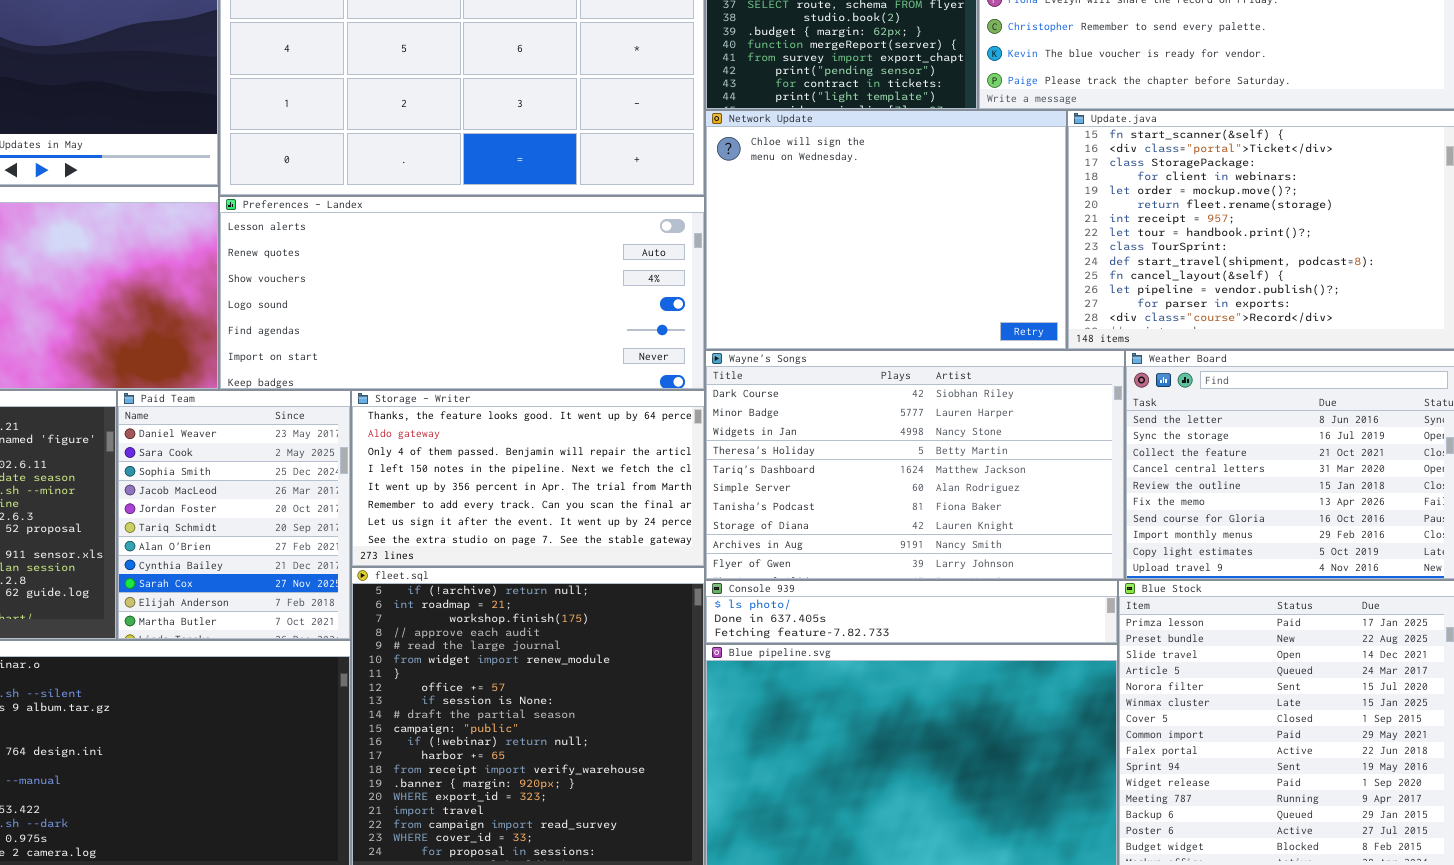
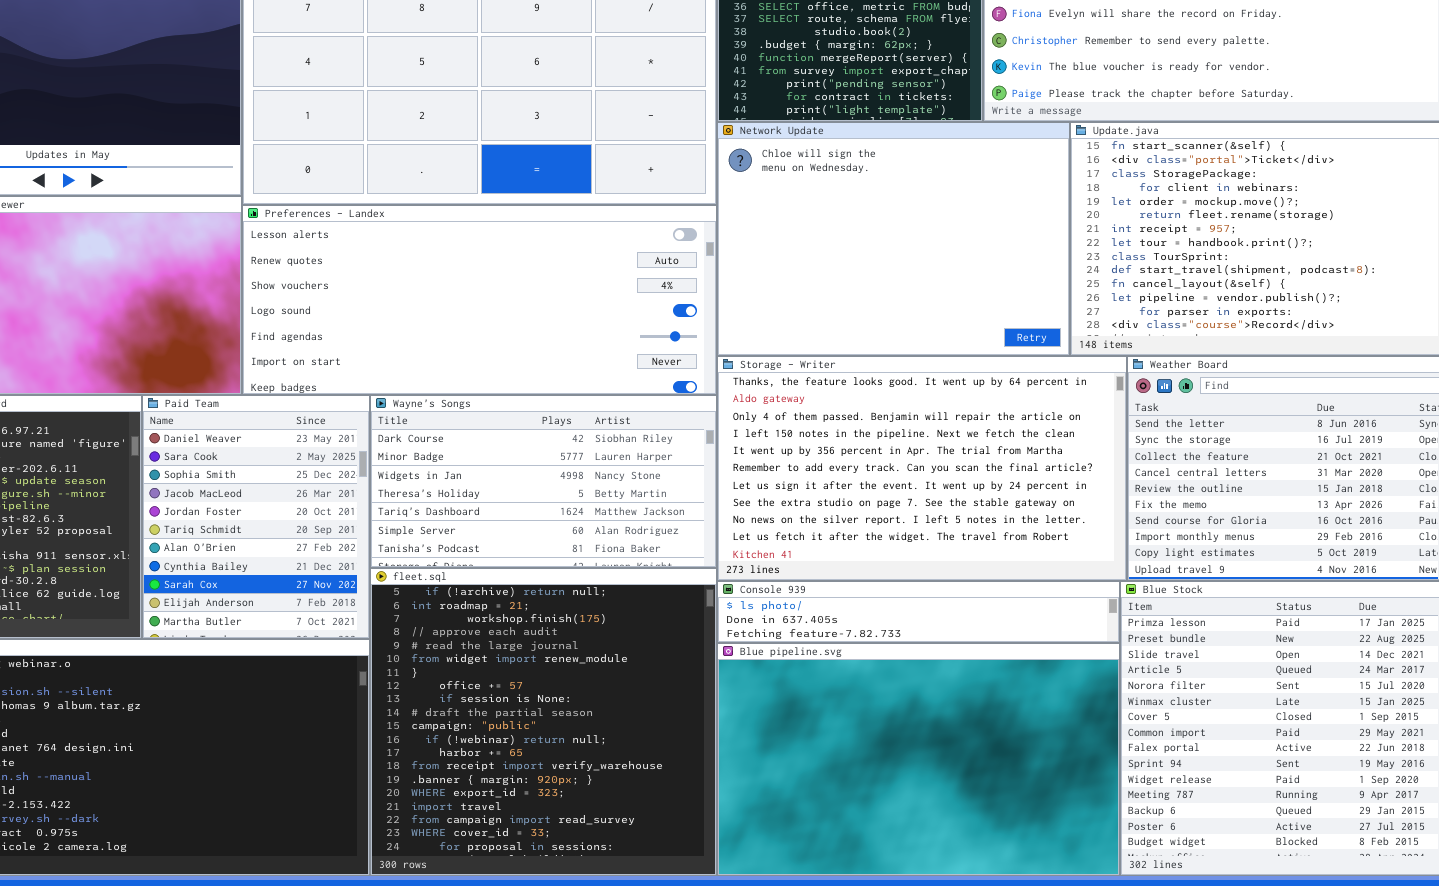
Wayne's Songs: [705,350,1125,580] -> [370,395,717,568], moved, resized
Storage - Writer: [351,390,705,567] -> [717,356,1127,581], moved, resized

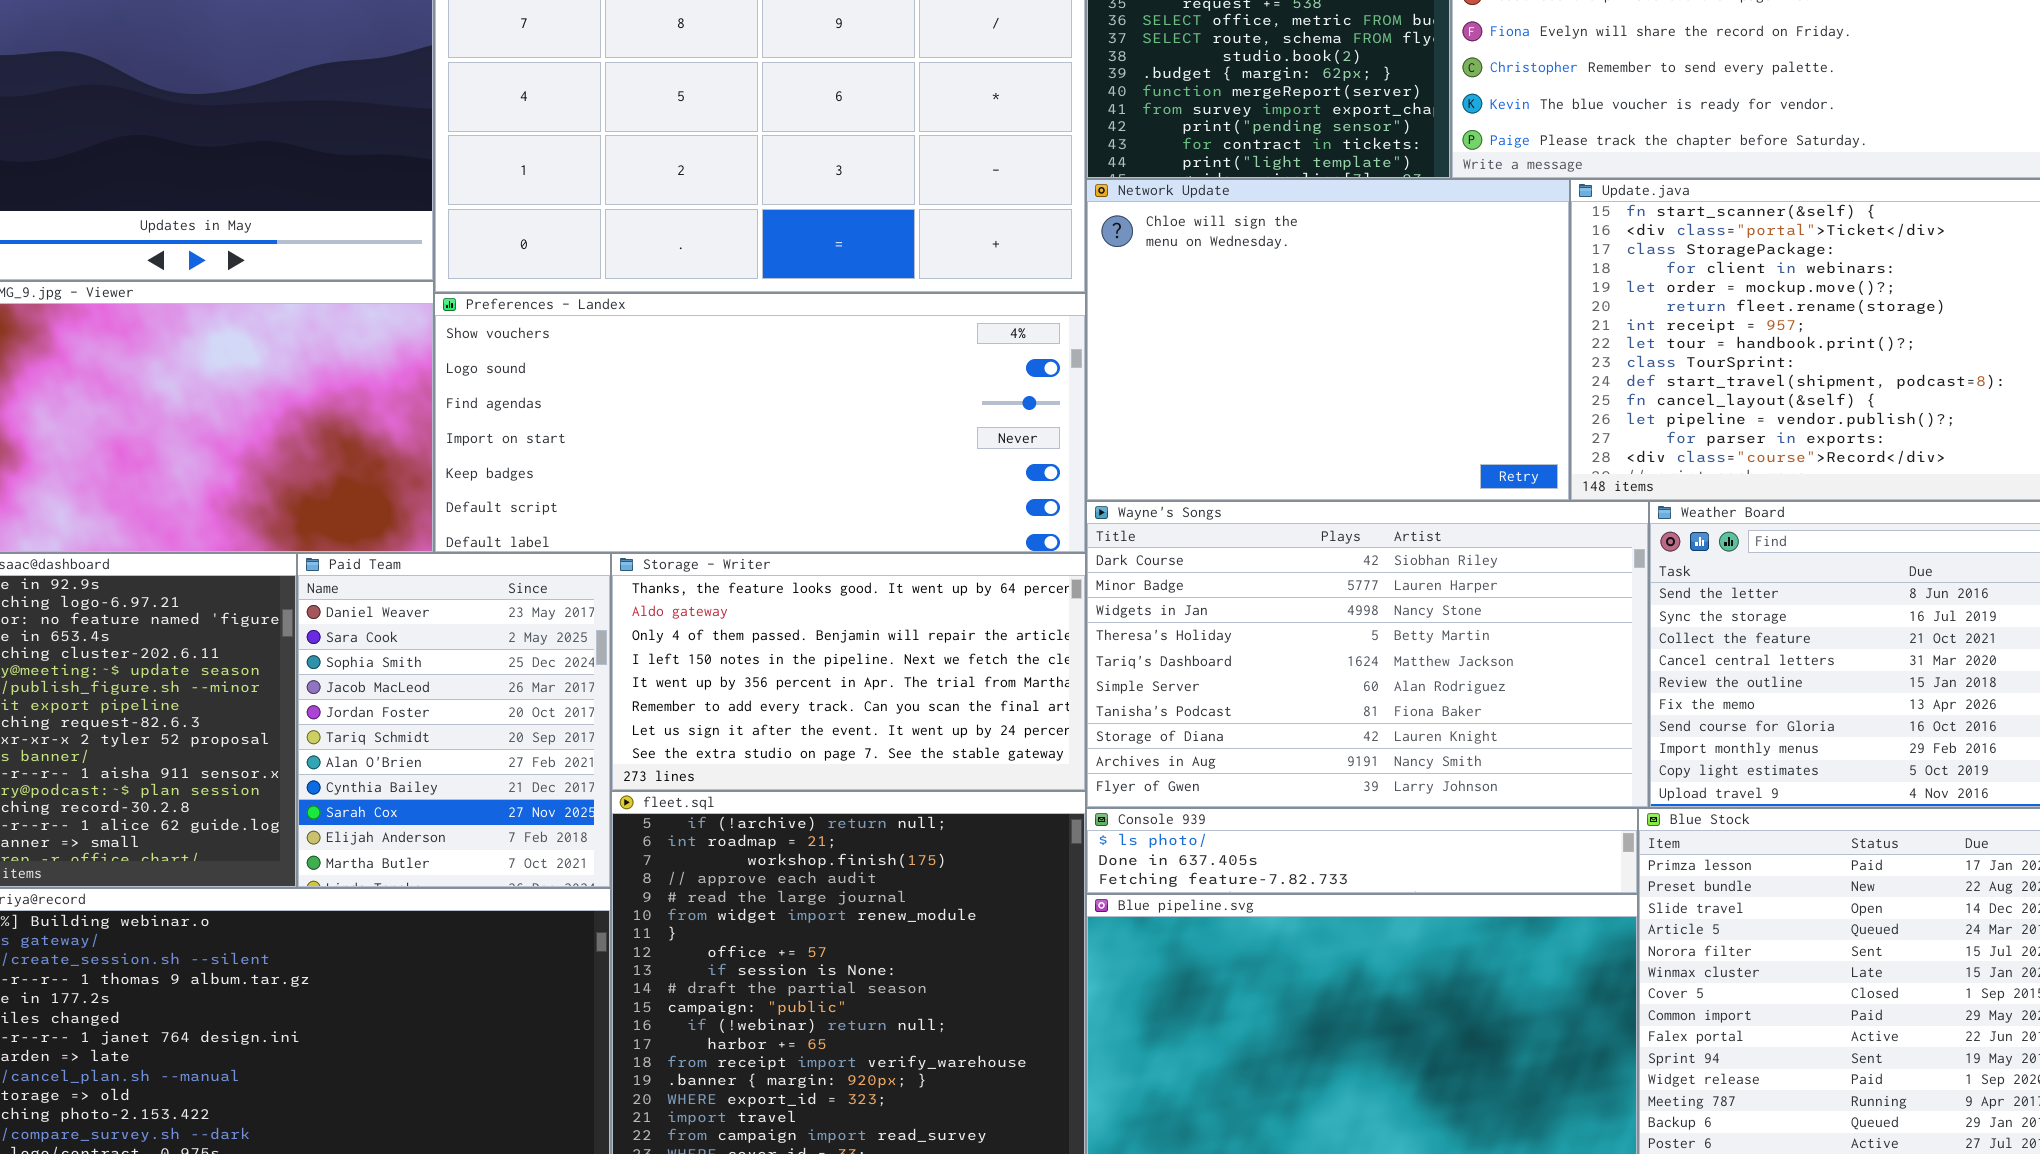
Preferences - Landex: [242,205,717,395] -> [434,293,1086,553], scrolled down 2 rows
Storage - Writer: [717,356,1127,581] -> [611,553,1086,791], moved, resized
Wayne's Songs: [370,395,717,568] -> [1086,501,1649,808], moved, resized

